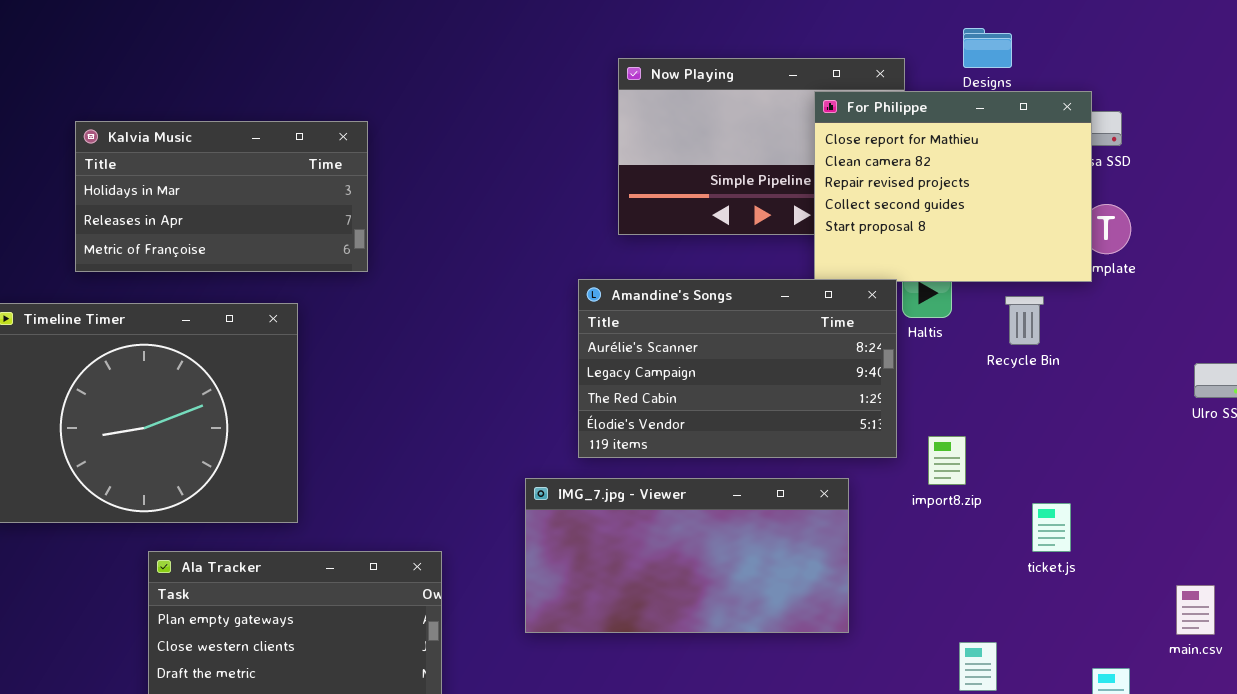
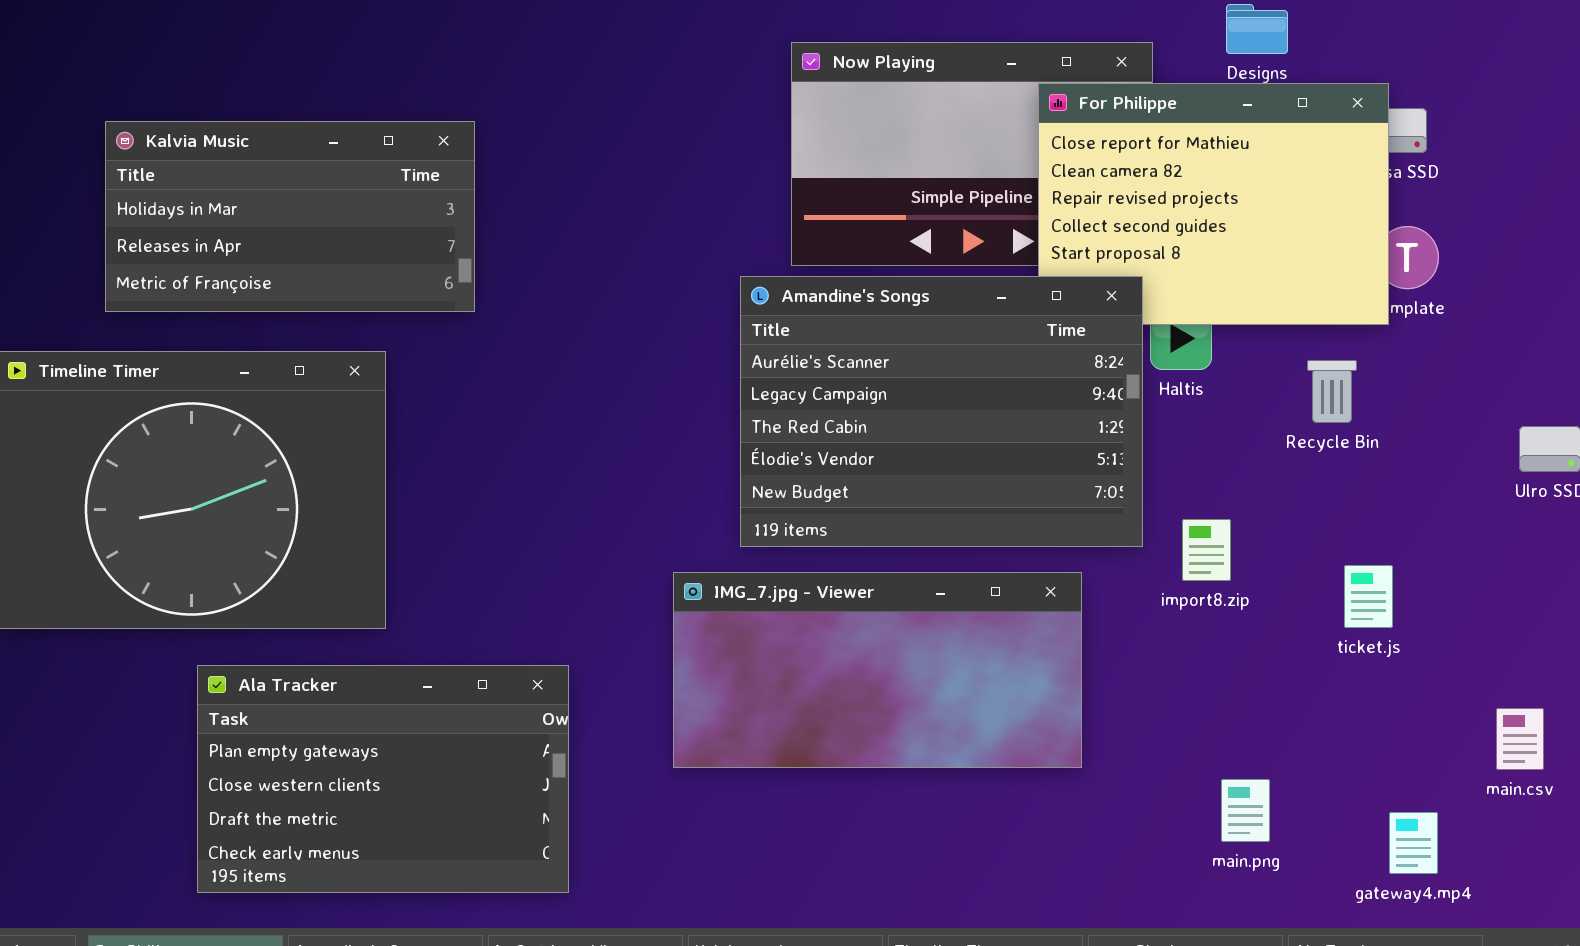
Amandine's Songs: [578,279,897,458] -> [740,276,1143,547], resized
Recycle Bin: [1005,296,1044,345] -> [1307,360,1357,423], moved
ticket.js: [1032,503,1071,552] -> [1344,565,1393,628], moved

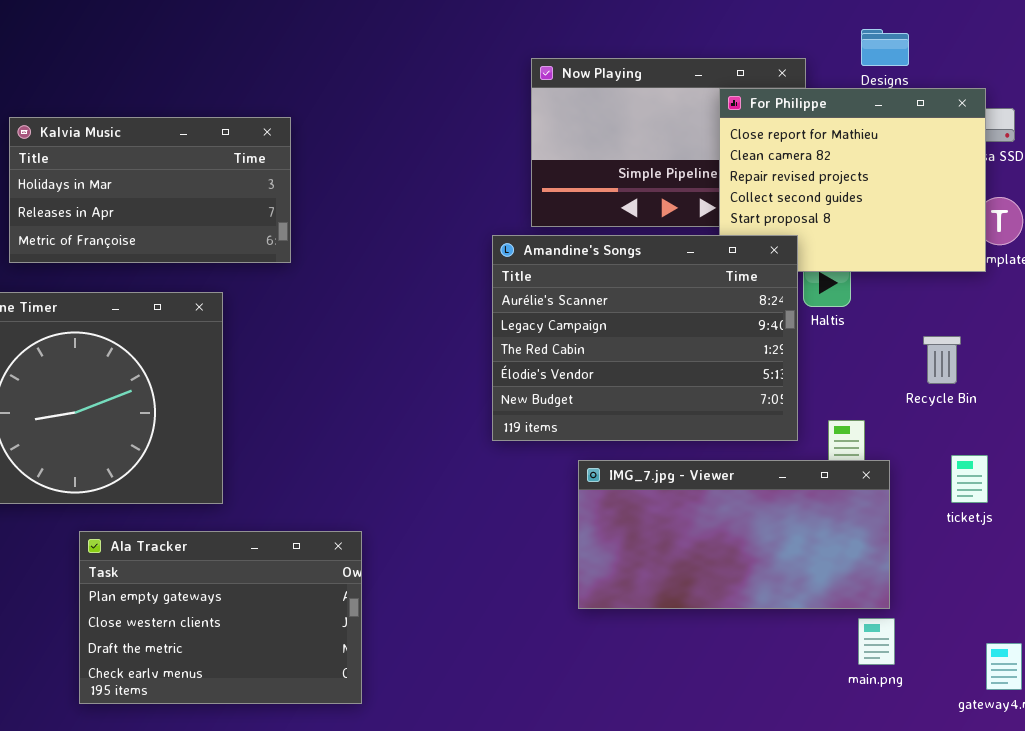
Recycle Bin: [1307,360,1357,423] -> [923,336,961,384], moved
IMG_7.jpg - Viewer: [673,572,1082,768] -> [578,460,890,609], moved

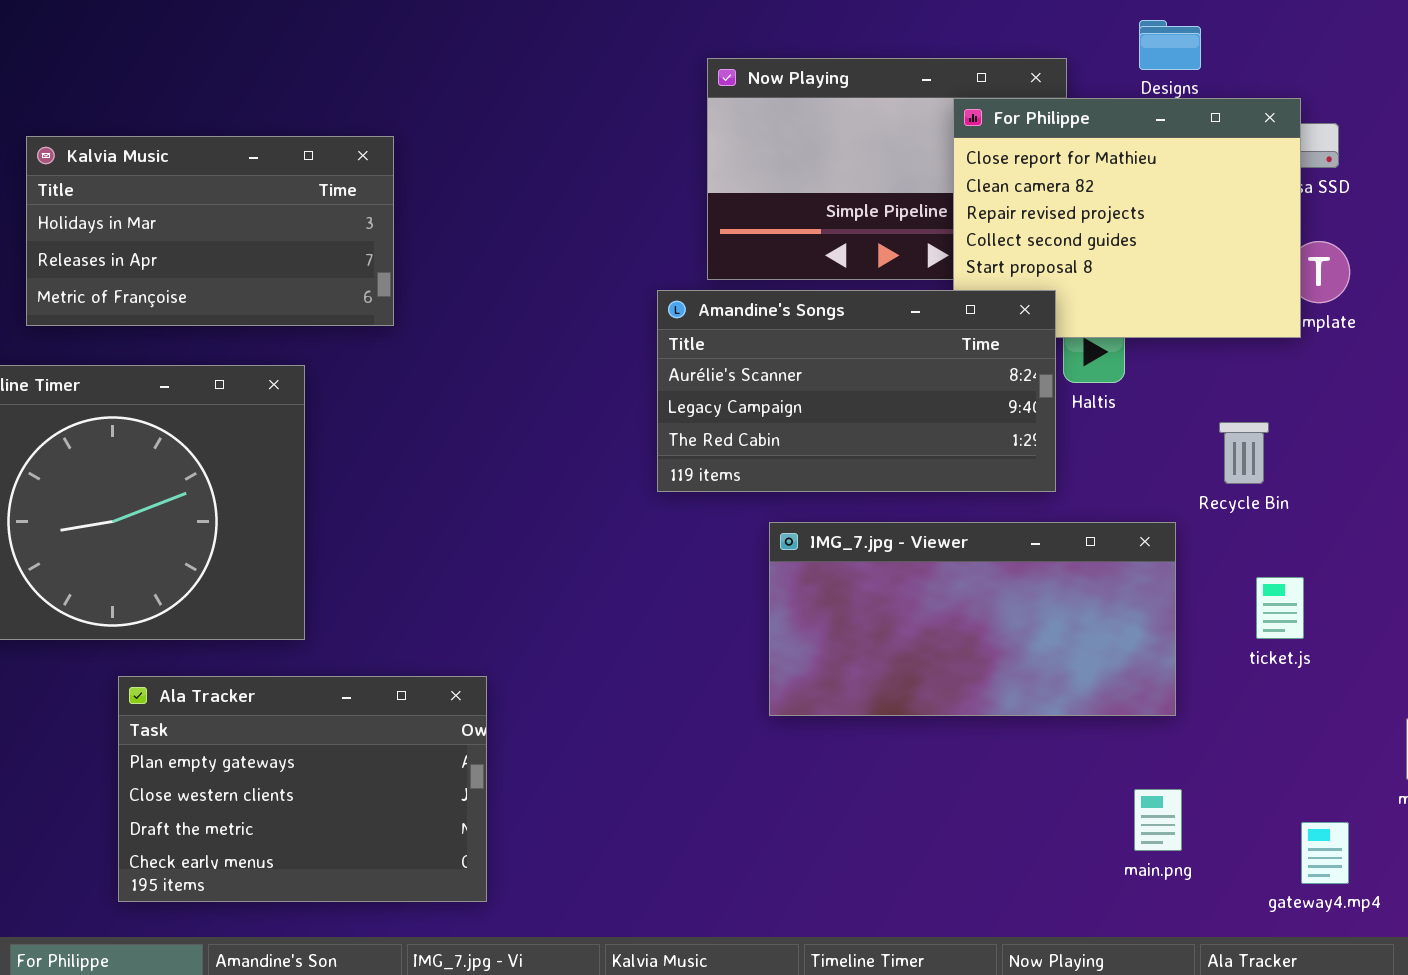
Amandine's Songs: [492,235,798,441] -> [657,290,1056,492], resized
IMG_7.jpg - Viewer: [578,460,890,609] -> [769,522,1176,716], moved

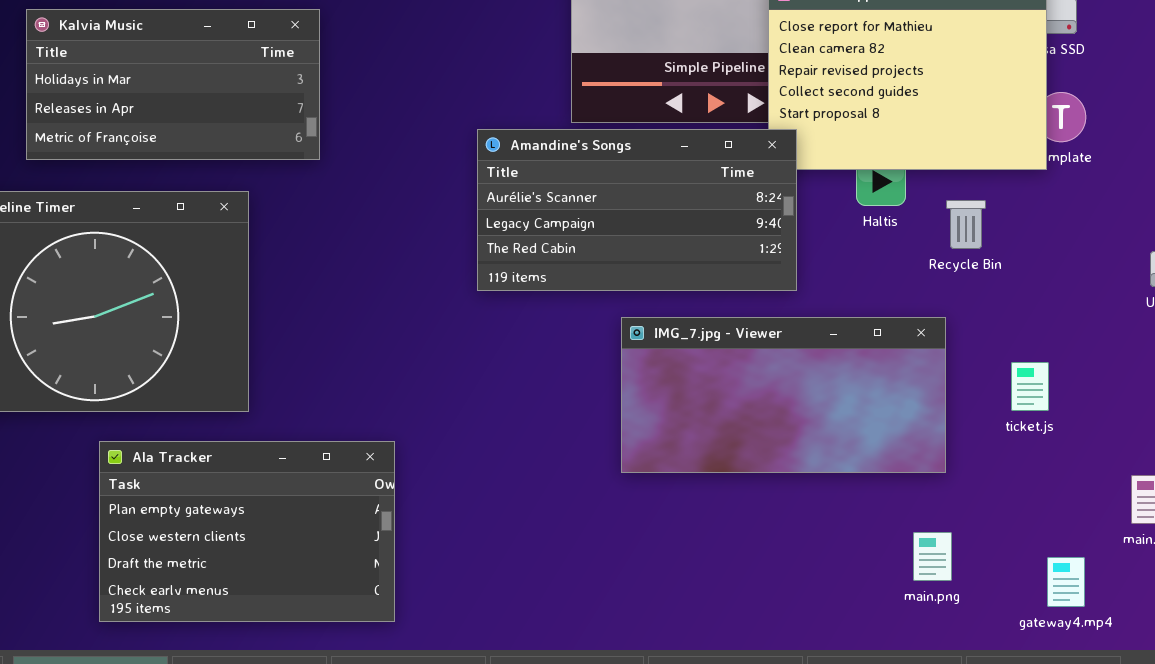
Amandine's Songs: [657,290,1056,492] -> [477,129,797,291], moved
Recycle Bin: [1219,422,1269,484] -> [946,200,986,249], moved

